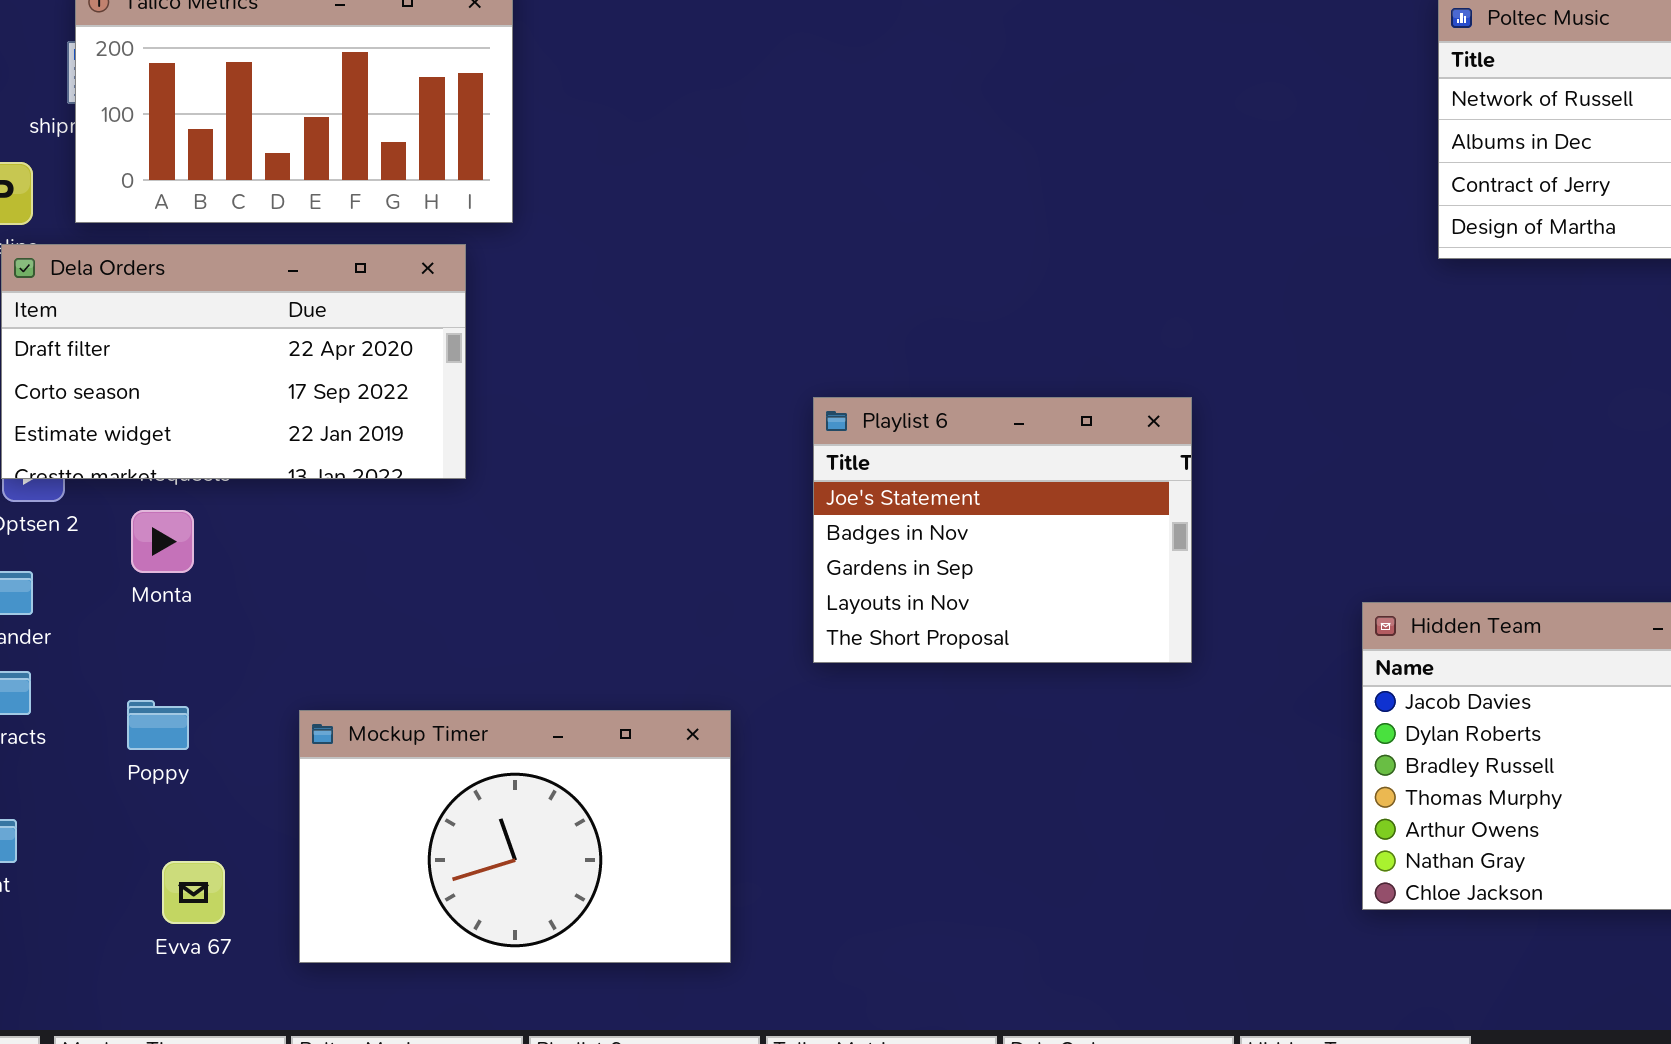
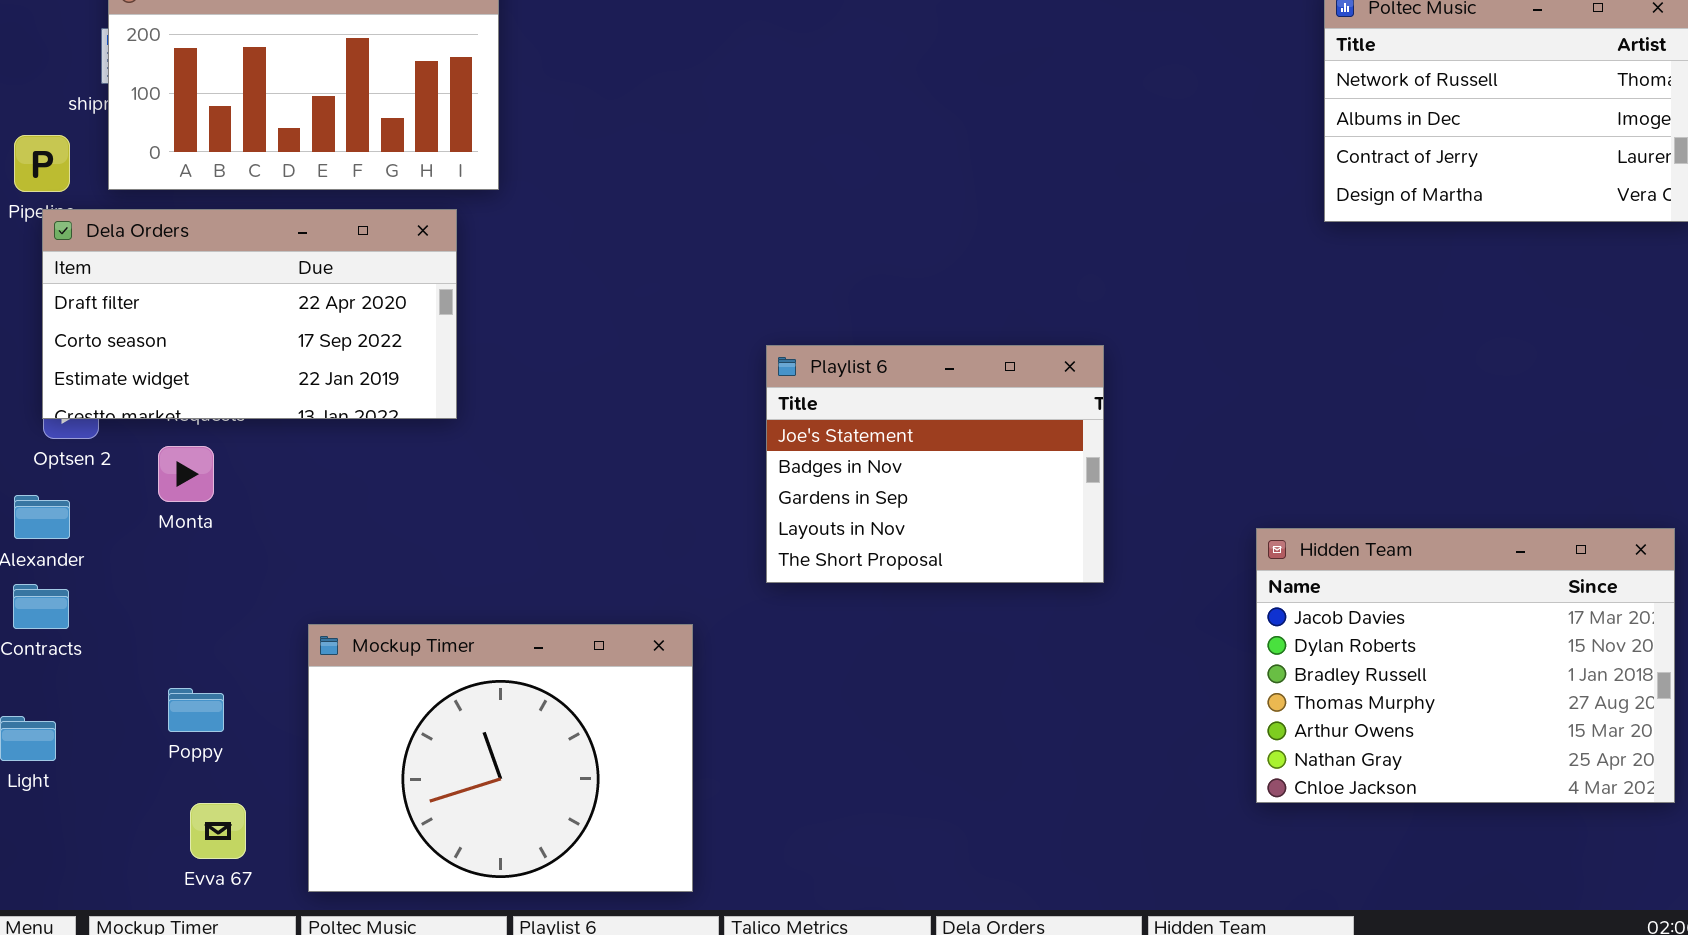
Poppy: [127,700,189,750] -> [168,688,224,732], moved
Mockup Timer: [299,710,731,963] -> [308,624,693,892], resized
Evva 67: [162,861,225,924] -> [190,803,246,859], moved

